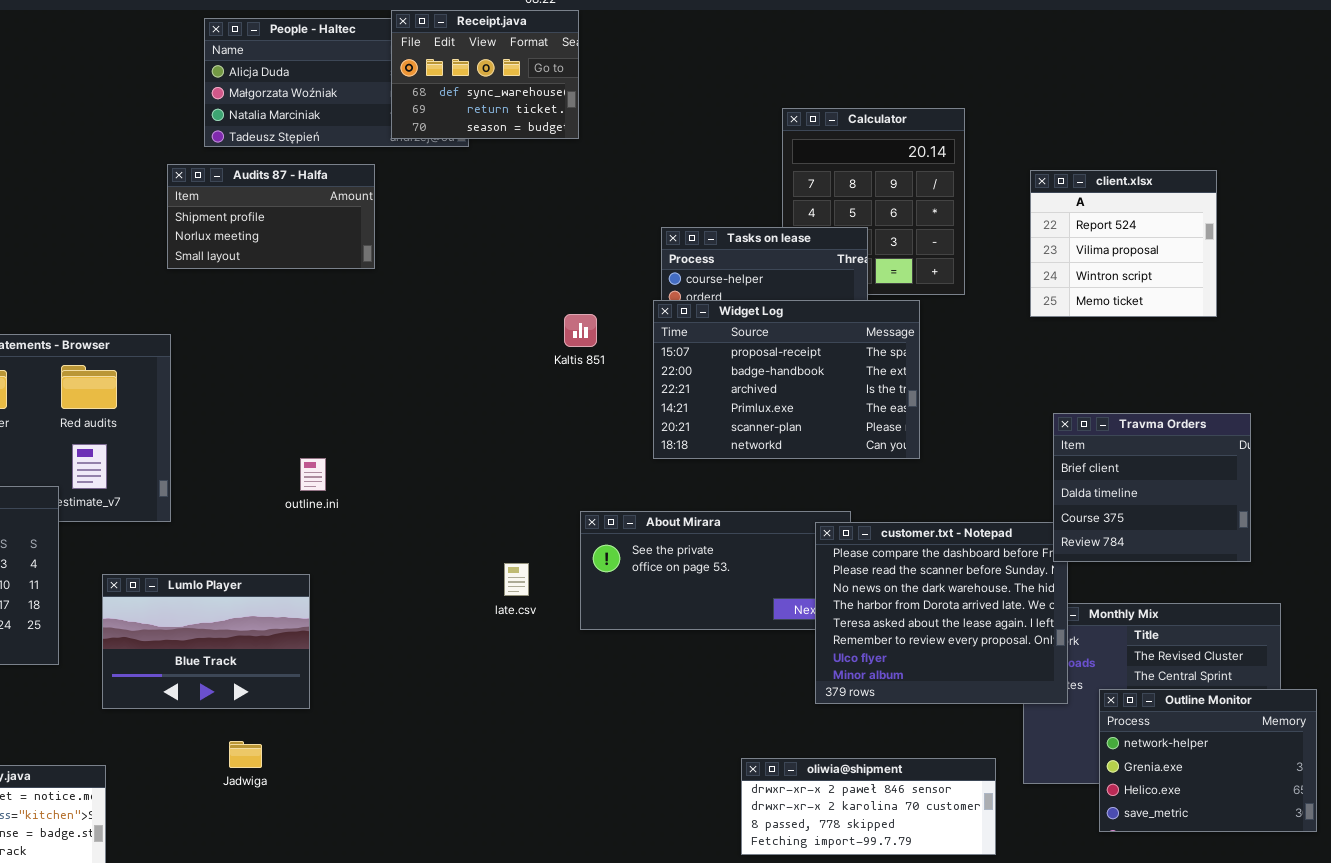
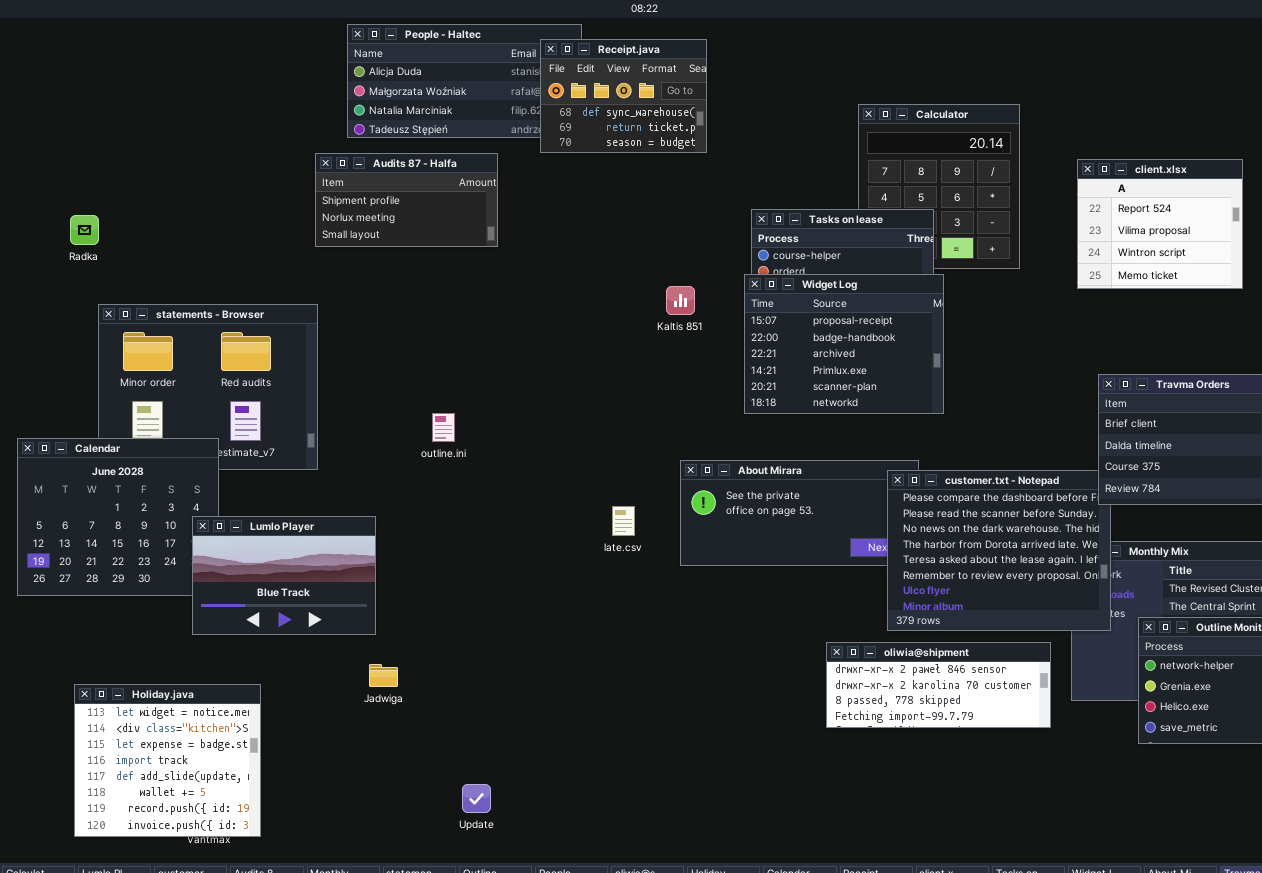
Receipt.java: [391,10,579,139] -> [540,39,707,153], moved
Widget Log: [653,300,920,459] -> [744,274,944,414], resized
Lumlo Player: [102,574,310,709] -> [192,516,376,635], moved
oliwia@shipment: [741,758,996,855] -> [826,642,1051,728], moved

